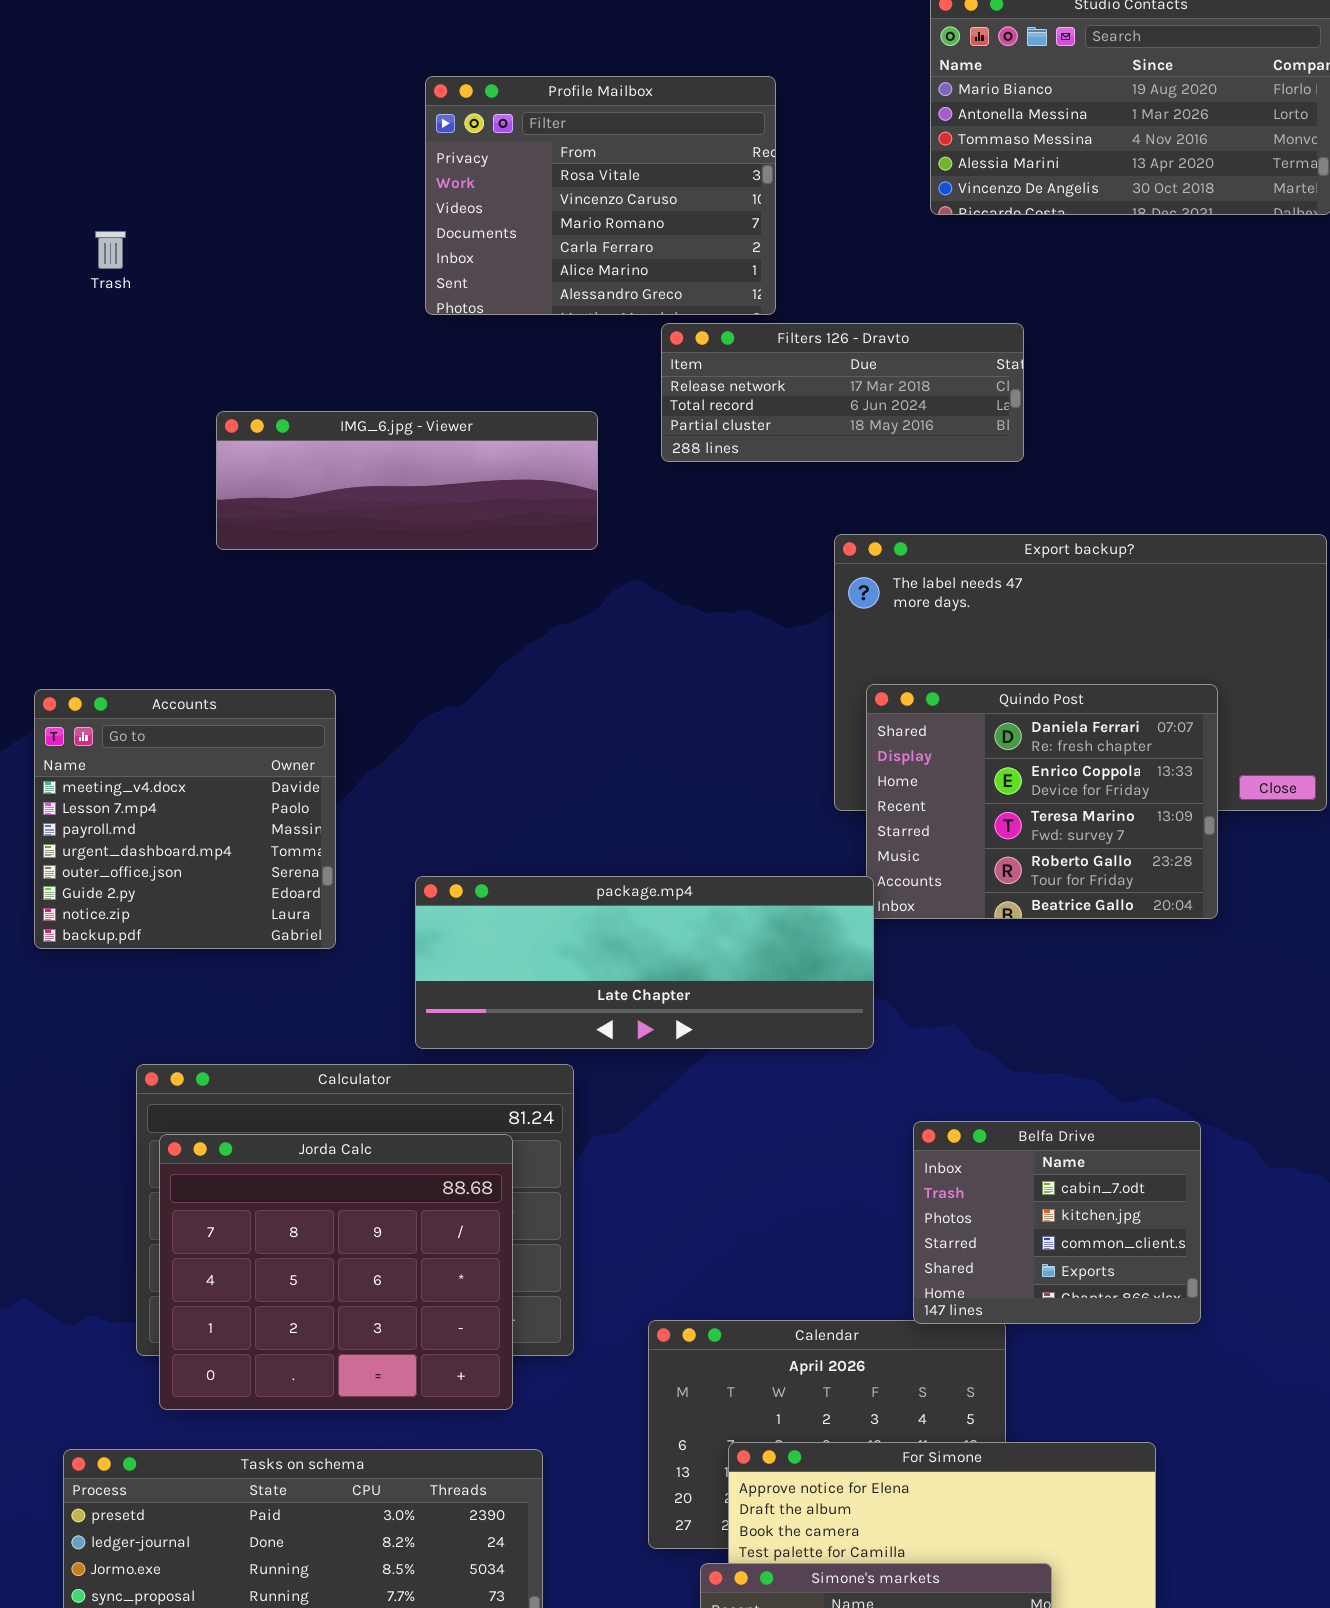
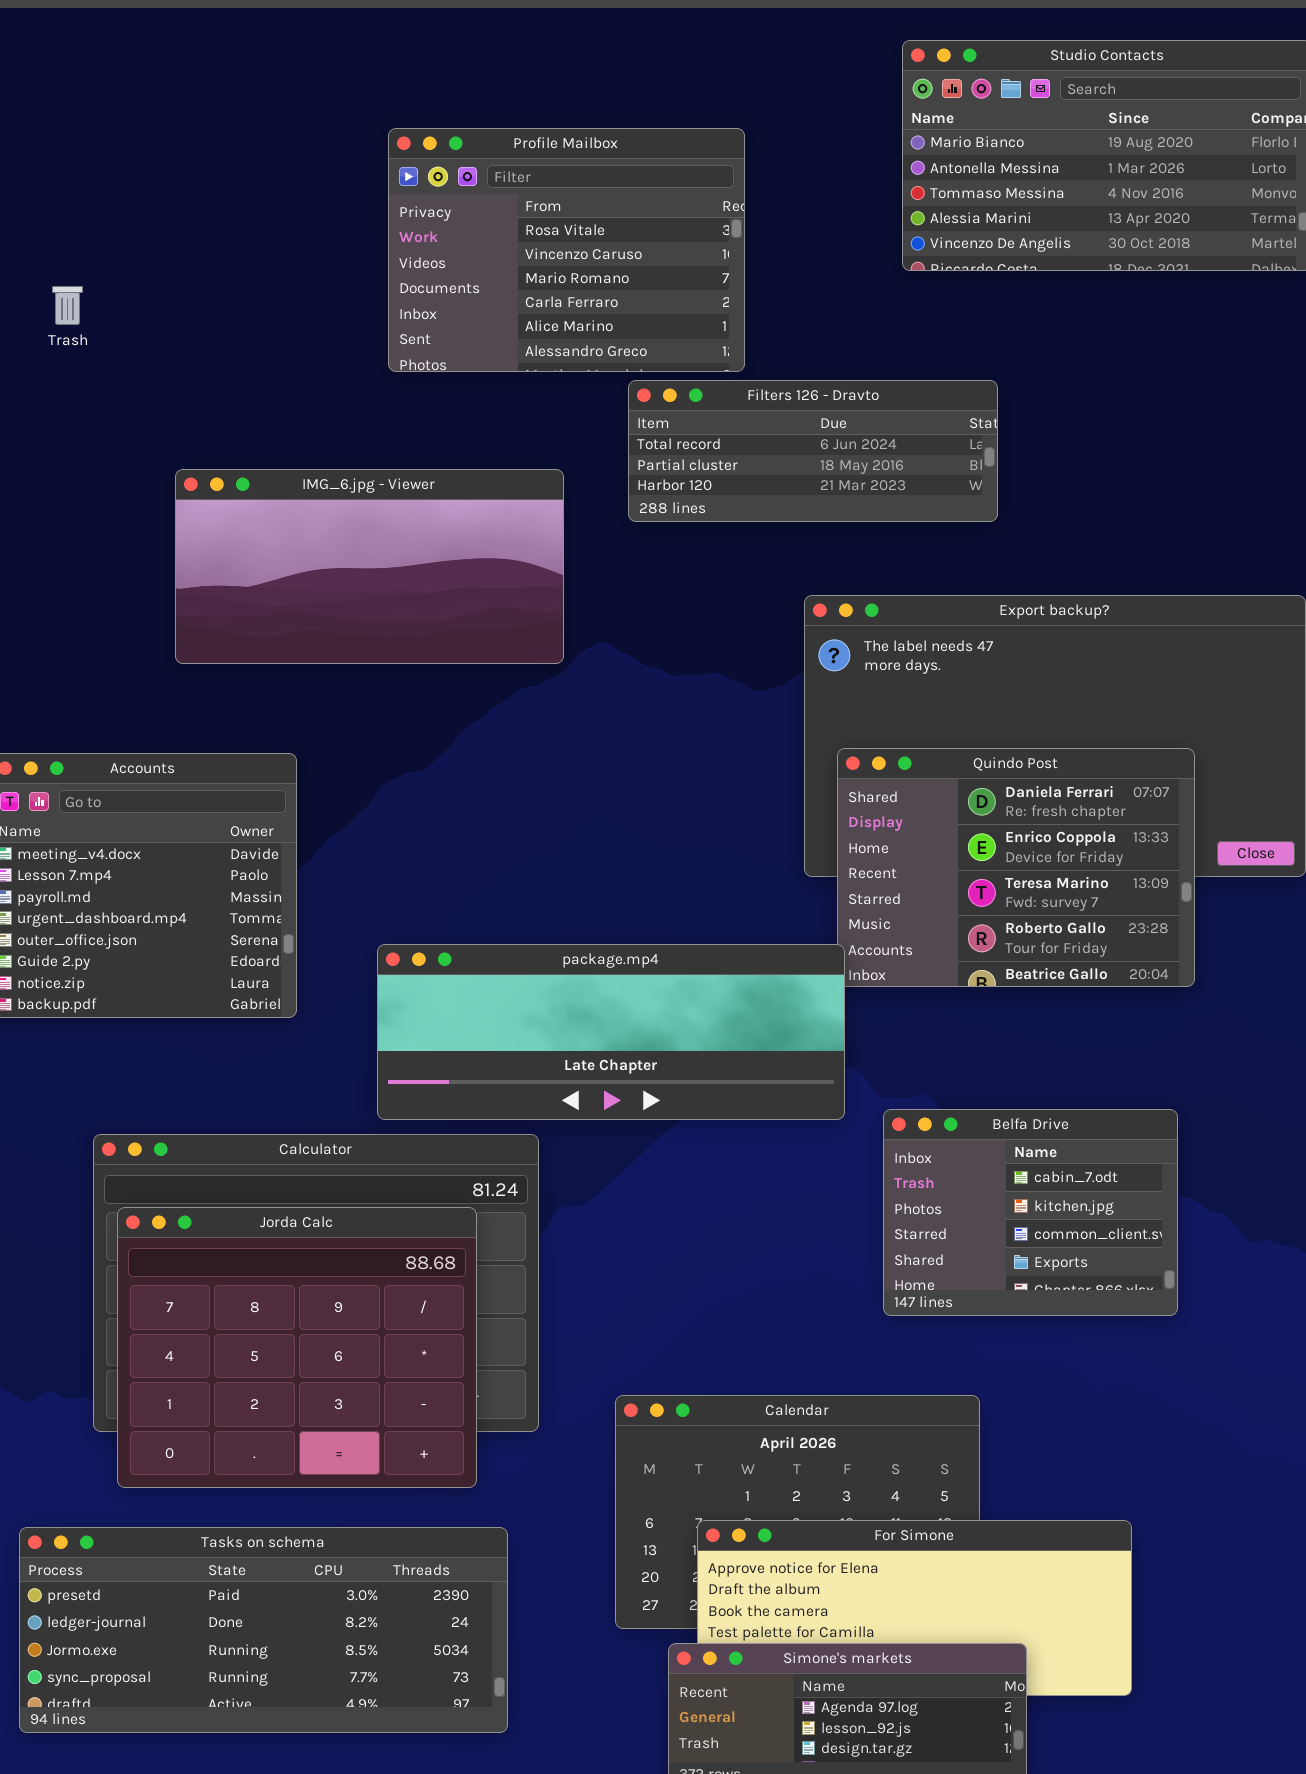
Filters 126 - Dravto: [661,323,1024,462] -> [628,380,998,522], scrolled down 1 row
IMG_6.jpg - Viewer: [216,411,598,550] -> [175,469,564,664], resized
Belfa Drive: [913,1121,1201,1324] -> [883,1109,1178,1316], moved

